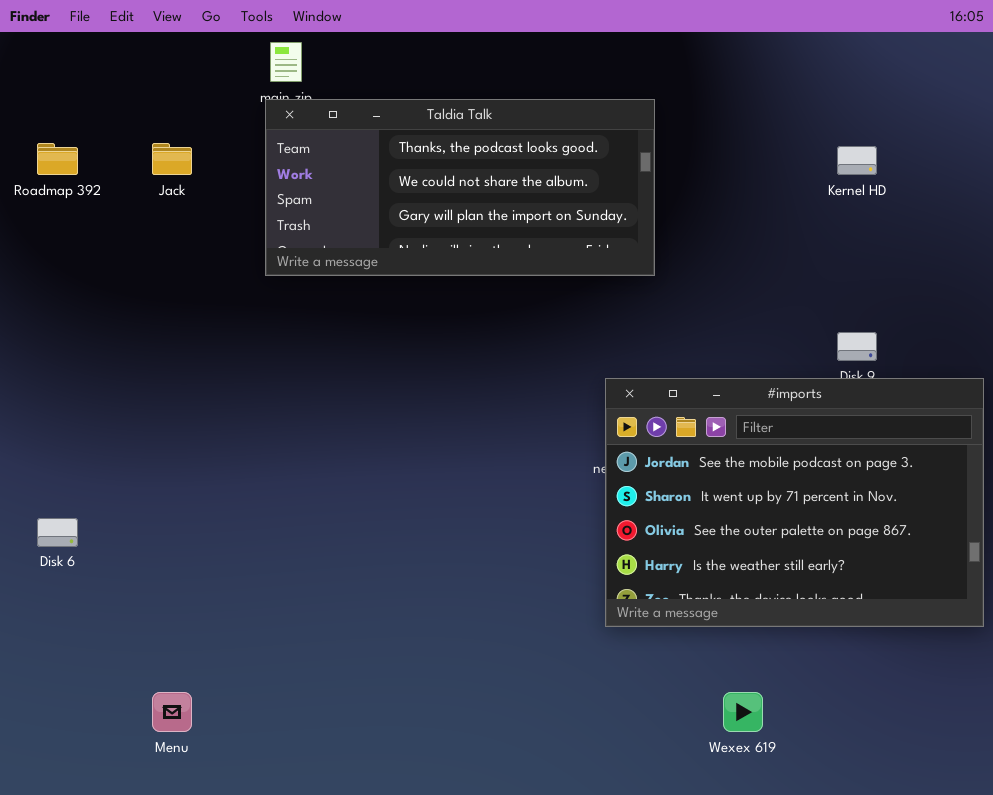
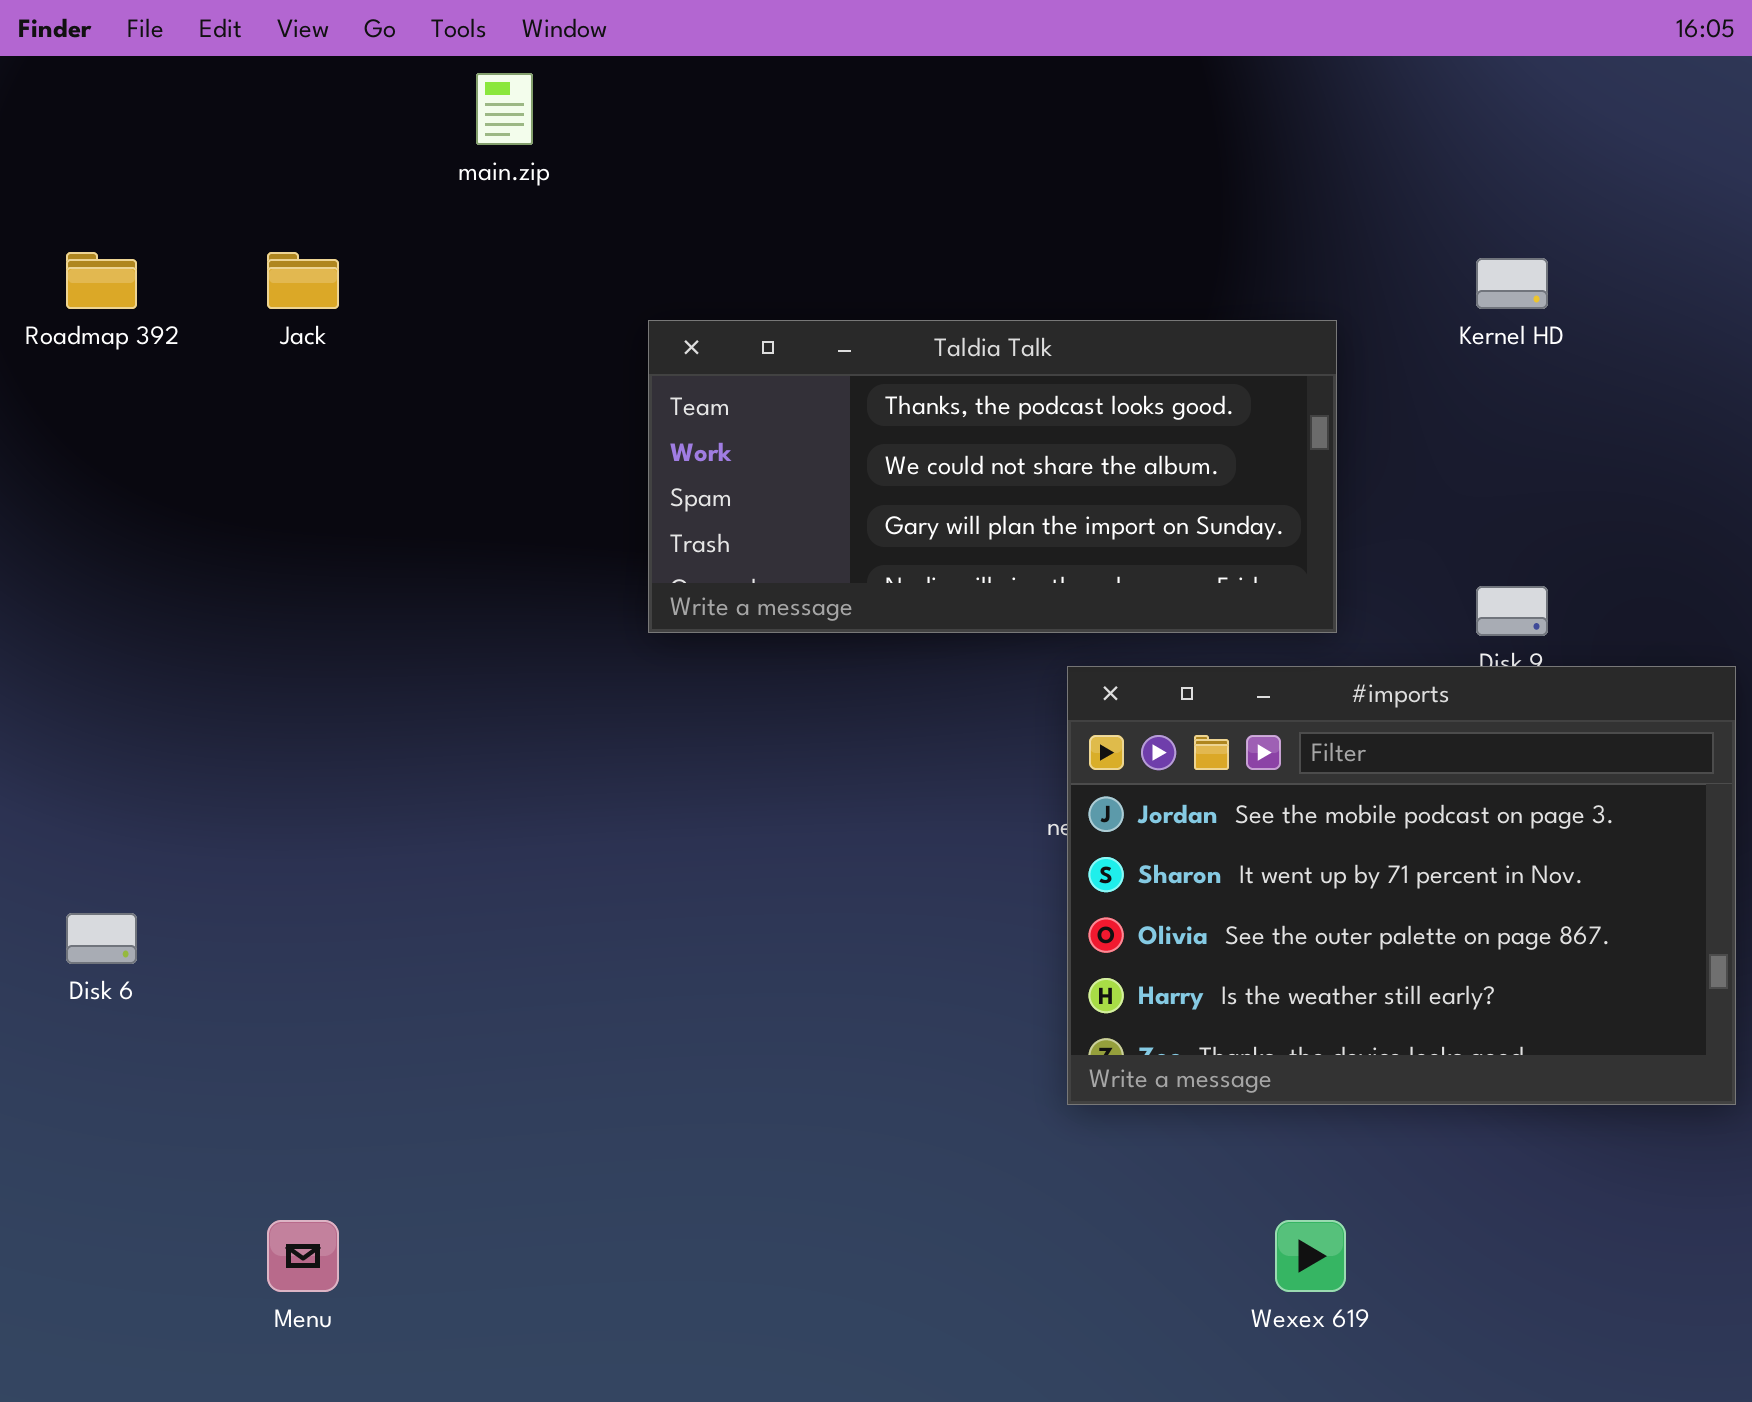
Taldia Talk: [265,99,655,276] -> [648,320,1337,633], moved

